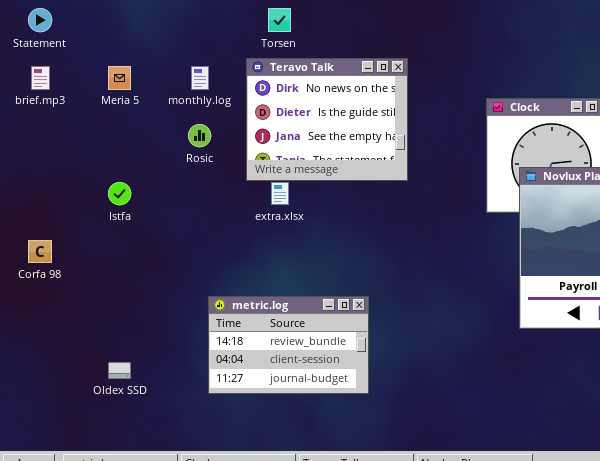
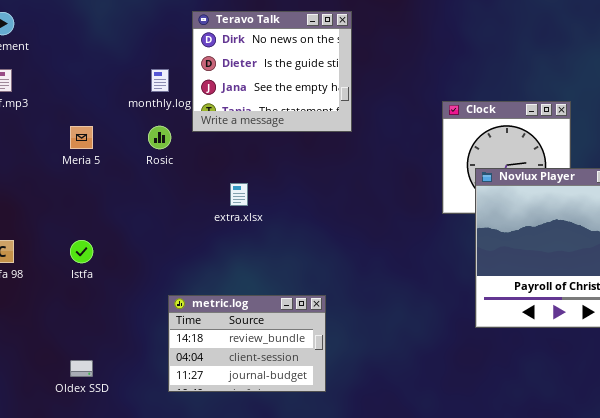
Teravo Talk: [246,58,408,181] -> [192,11,352,132], moved
Meria 5: [108,66,131,90] -> [70,126,93,149], moved
Istfa: [108,182,131,205] -> [70,240,93,263], moved

